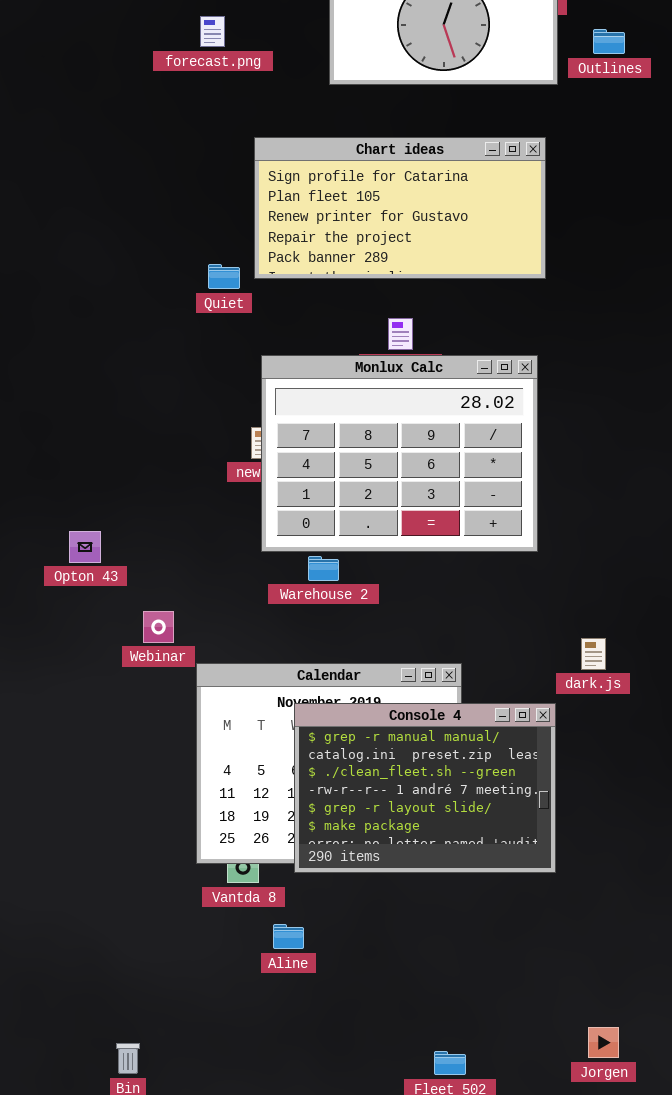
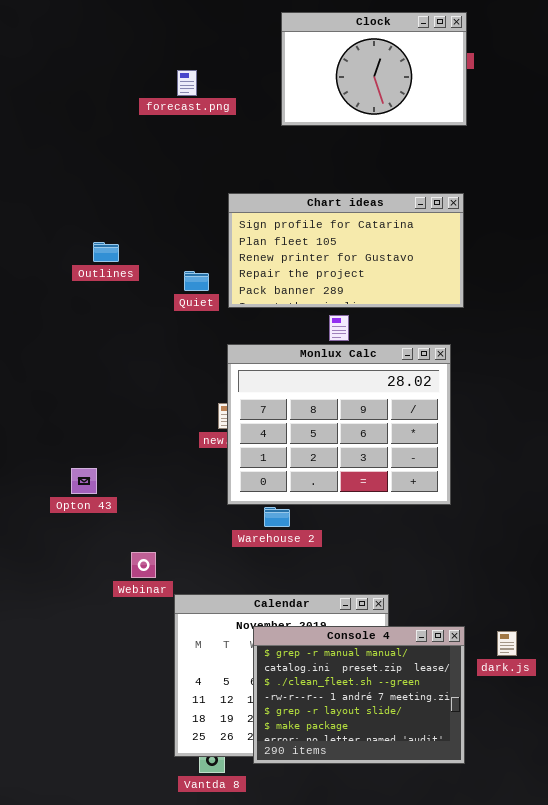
Outlines: [593,29,625,54] -> [93,242,119,262], moved
Chart ideas: [254,137,546,279] -> [228,193,464,308], moved
Opton 43: [69,531,101,563] -> [71,468,97,494], moved
dark.js: [581,638,606,670] -> [497,631,517,656], moved

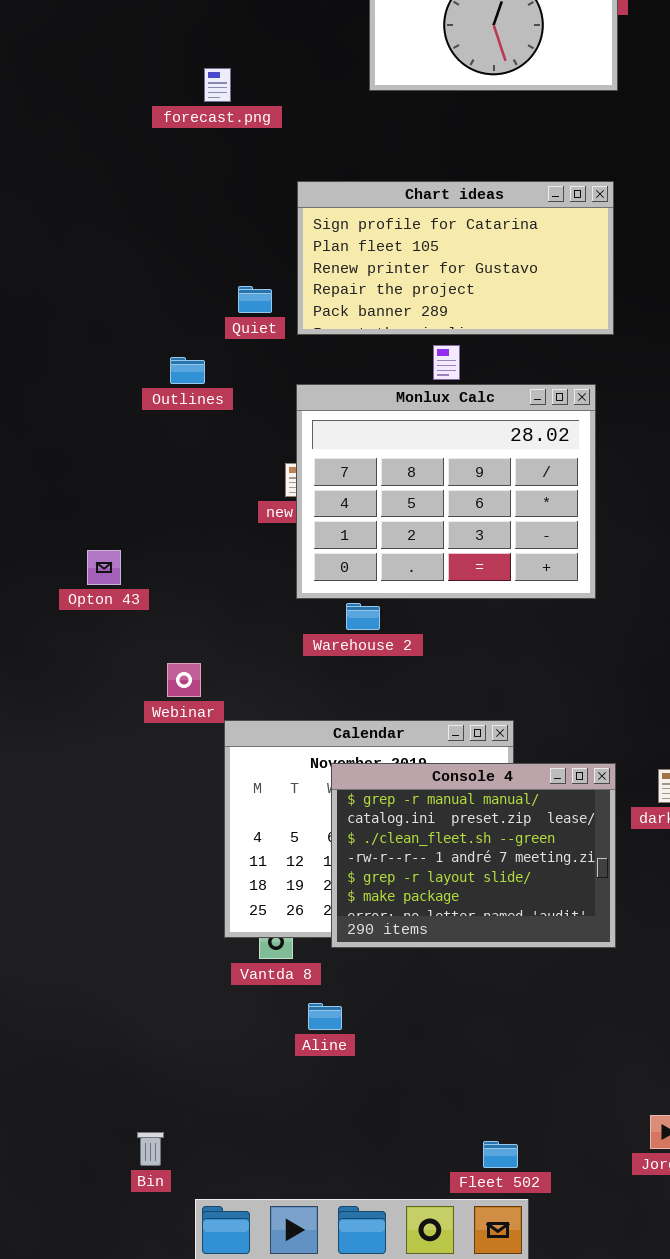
forecast.png: [177,70,197,96] -> [204,68,231,102], moved
Outlines: [93,242,119,262] -> [170,357,205,384], moved

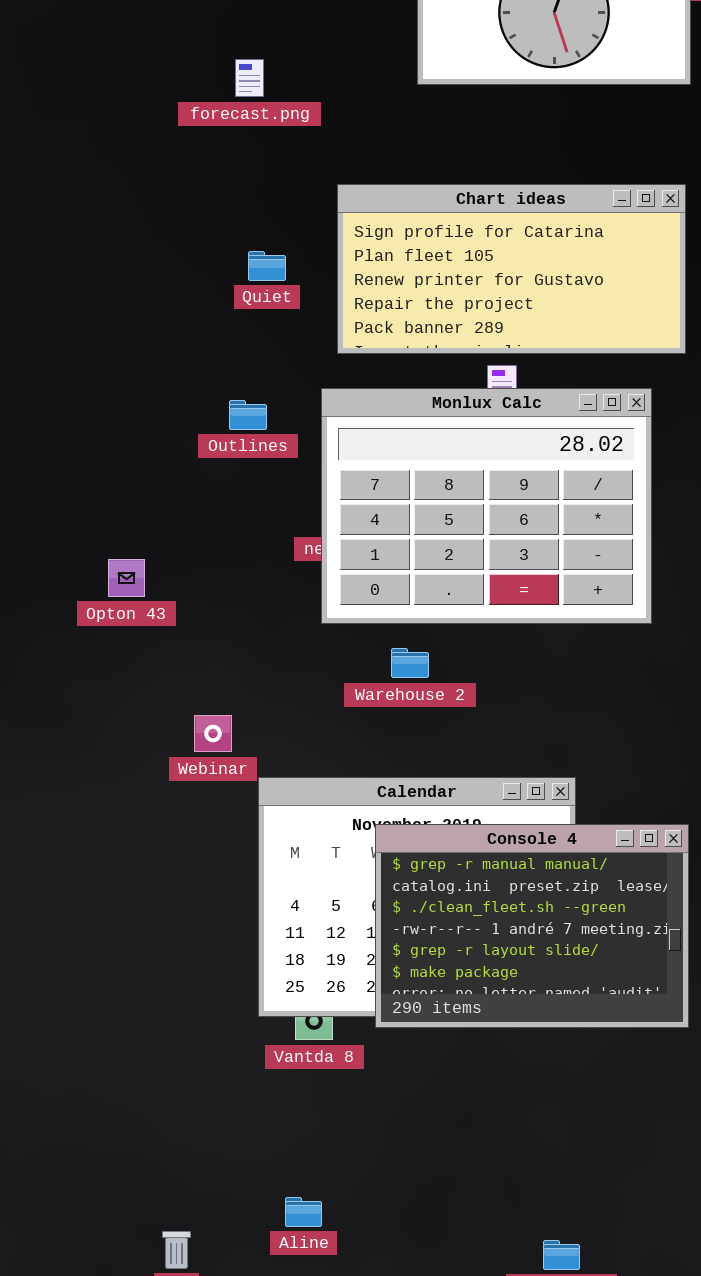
Quiet: [238,286,272,313] -> [248,251,286,281], moved
Outlines: [170,357,205,384] -> [229,400,267,430], moved
Monlux Calc: [296,384,596,599] -> [321,388,652,624], moved
Opton 43: [87,550,121,585] -> [108,559,145,597], moved
Aline: [308,1003,342,1030] -> [285,1197,322,1227], moved

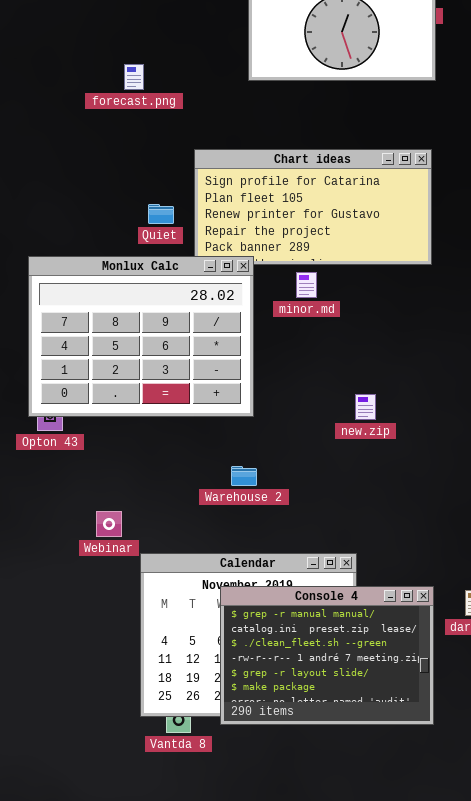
Quiet: [248,251,286,281] -> [148,204,174,224], moved
Monlux Calc: [321,388,652,624] -> [28,256,254,417], moved

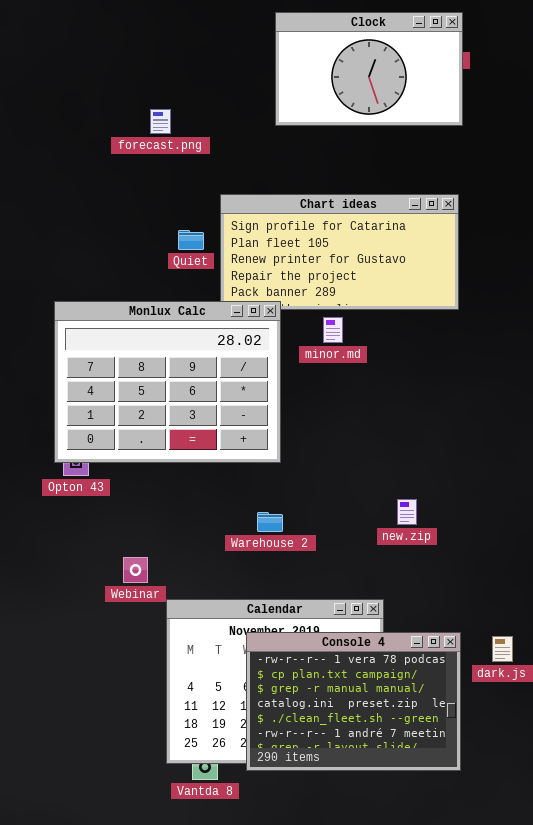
Quiet: [148,204,174,224] -> [178,230,204,250], moved
new.zip: [355,394,376,420] -> [397,499,417,525], moved
Console 4: [220,586,434,725] -> [246,632,461,771], scrolled up 2 rows

